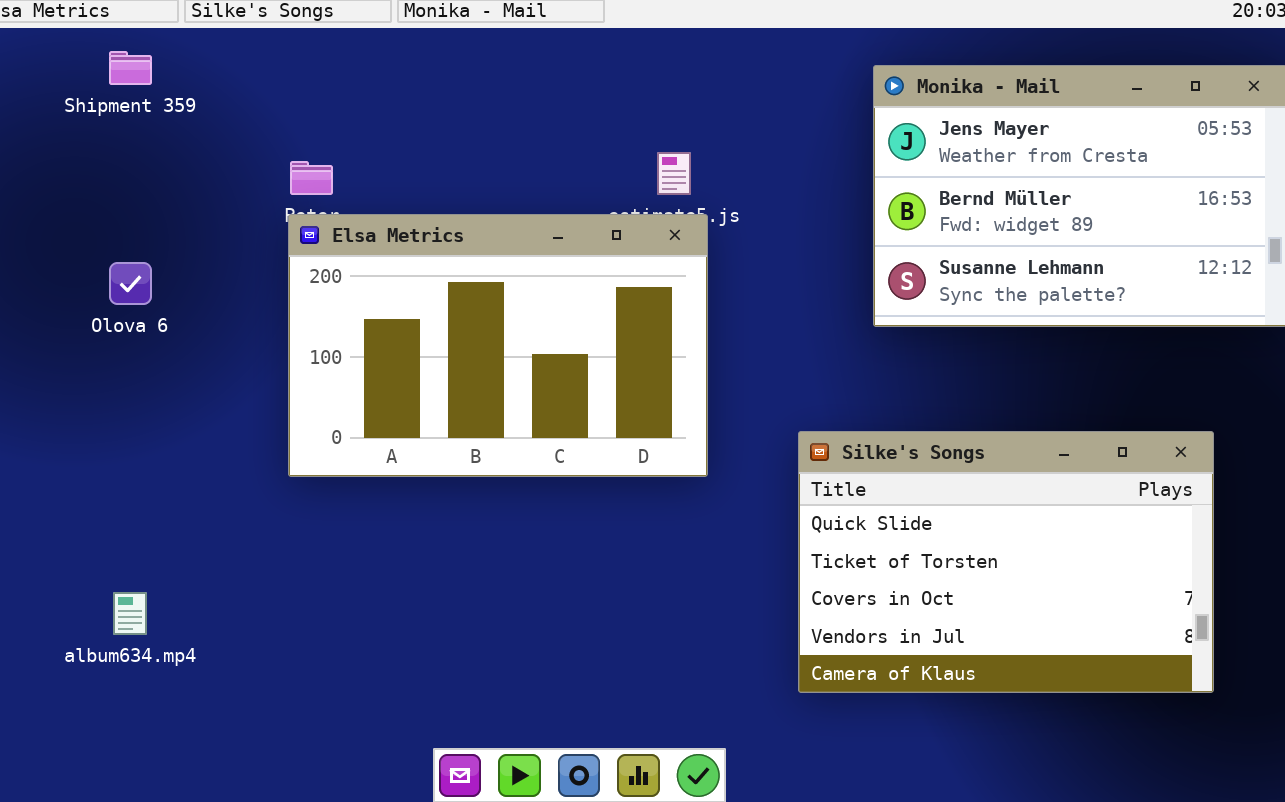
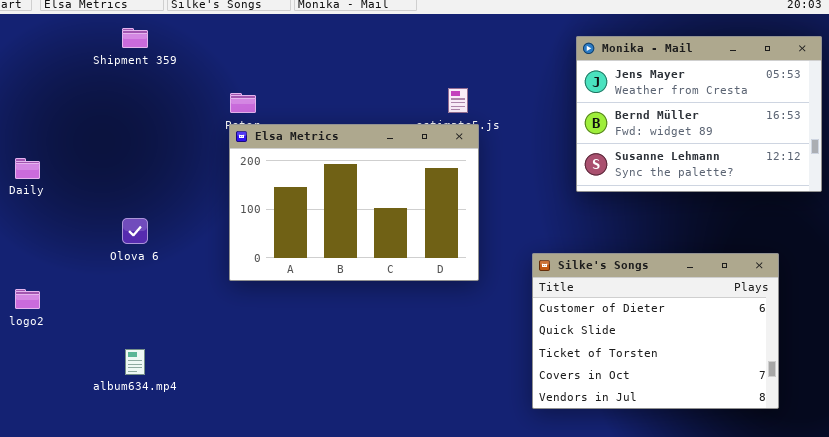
Olova 6: [109,262,152,305] -> [122,218,148,244], moved
Silke's Songs: [798,431,1214,693] -> [532,253,779,409], scrolled up 1 row

